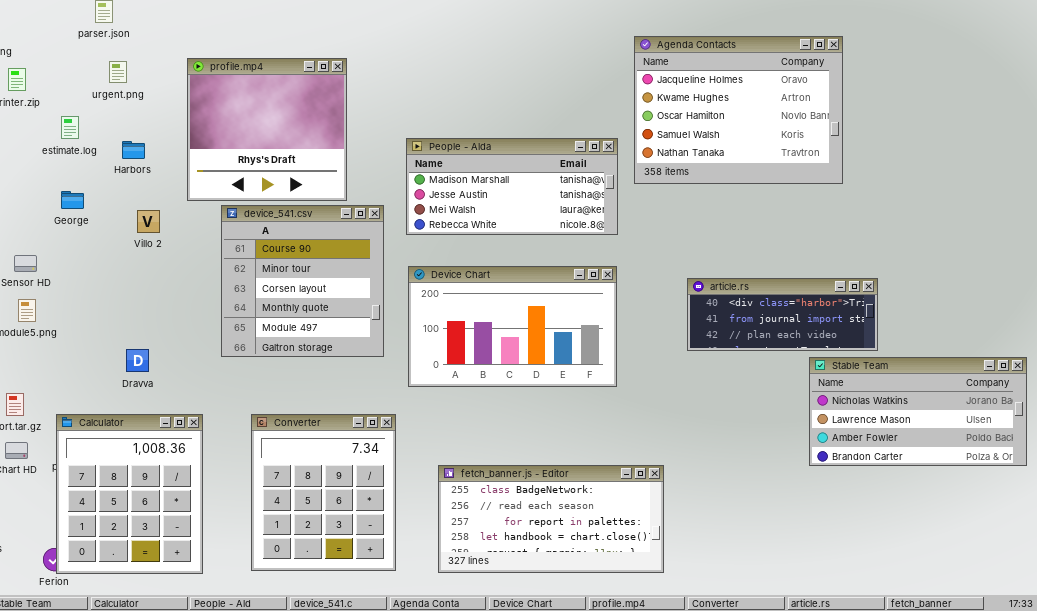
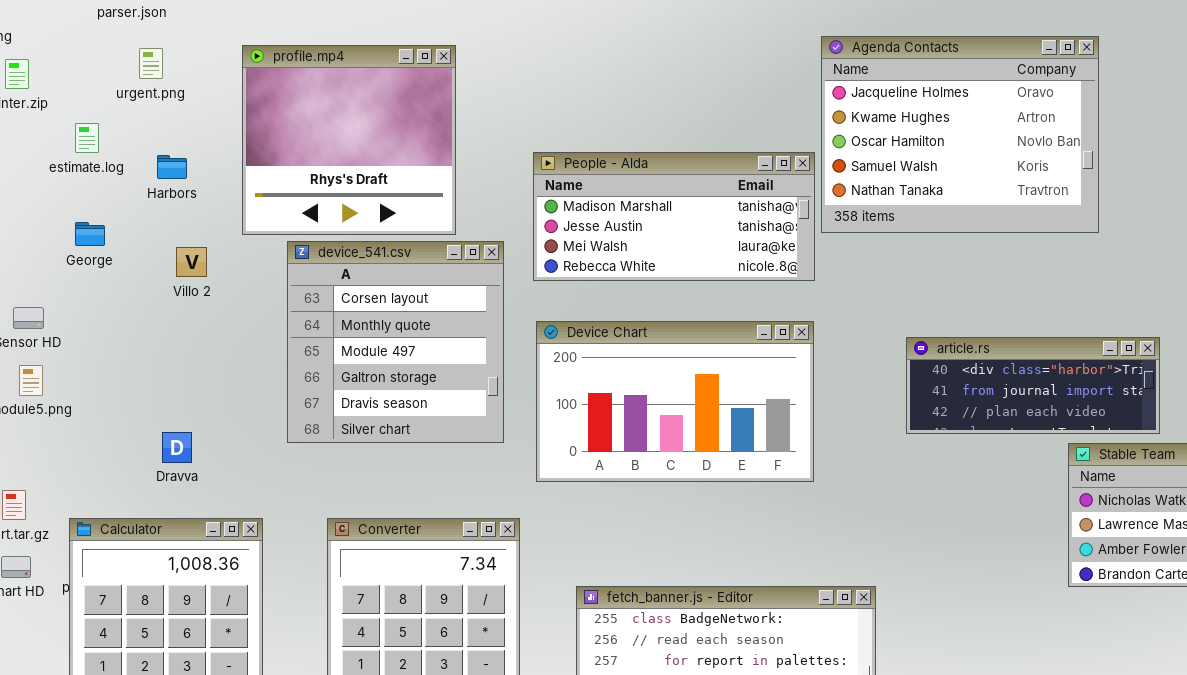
Agenda Contacts: [634,36,843,184] -> [821,36,1099,233], moved
device_541.csv: [221,205,384,357] -> [287,241,504,443], scrolled down 2 rows

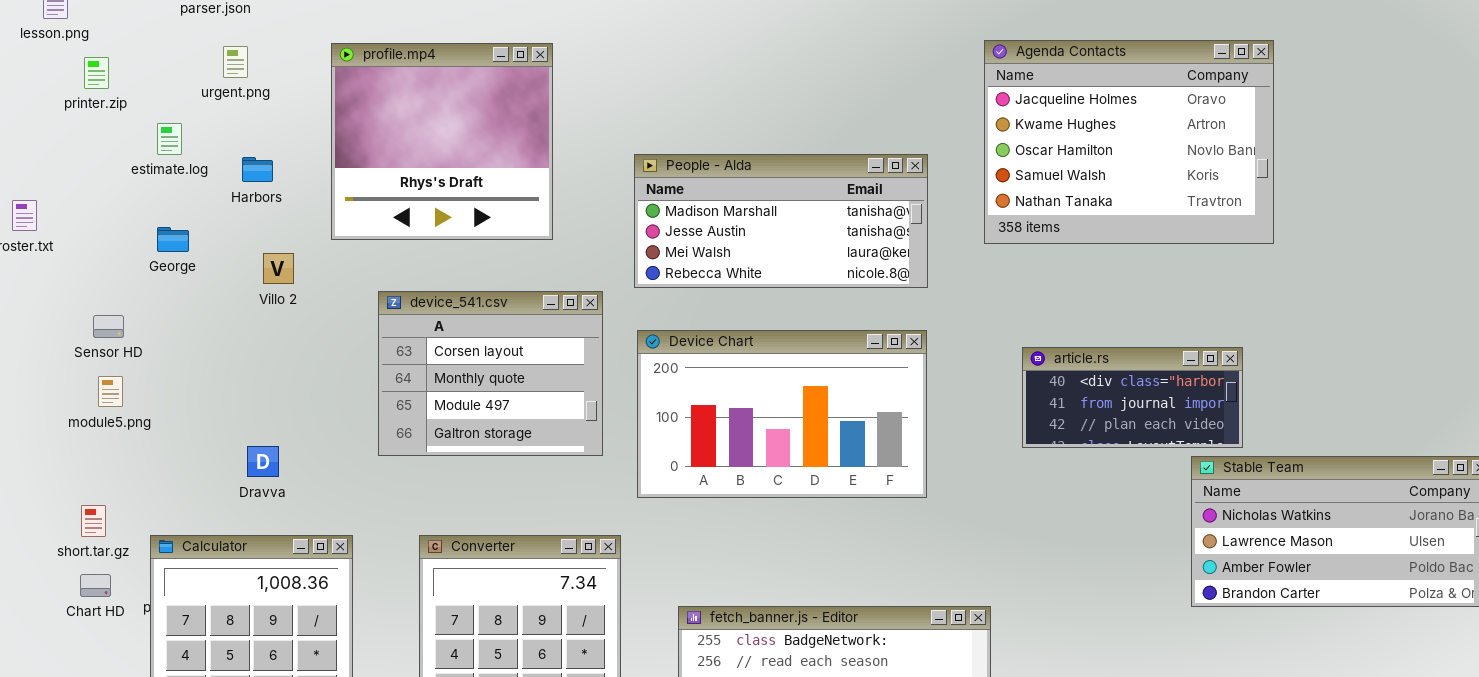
Agenda Contacts: [821,36,1099,233] -> [984,40,1274,244], moved
device_541.csv: [287,241,504,443] -> [378,291,603,456], resized
article.rs: [906,337,1160,434] -> [1022,347,1243,448], resized

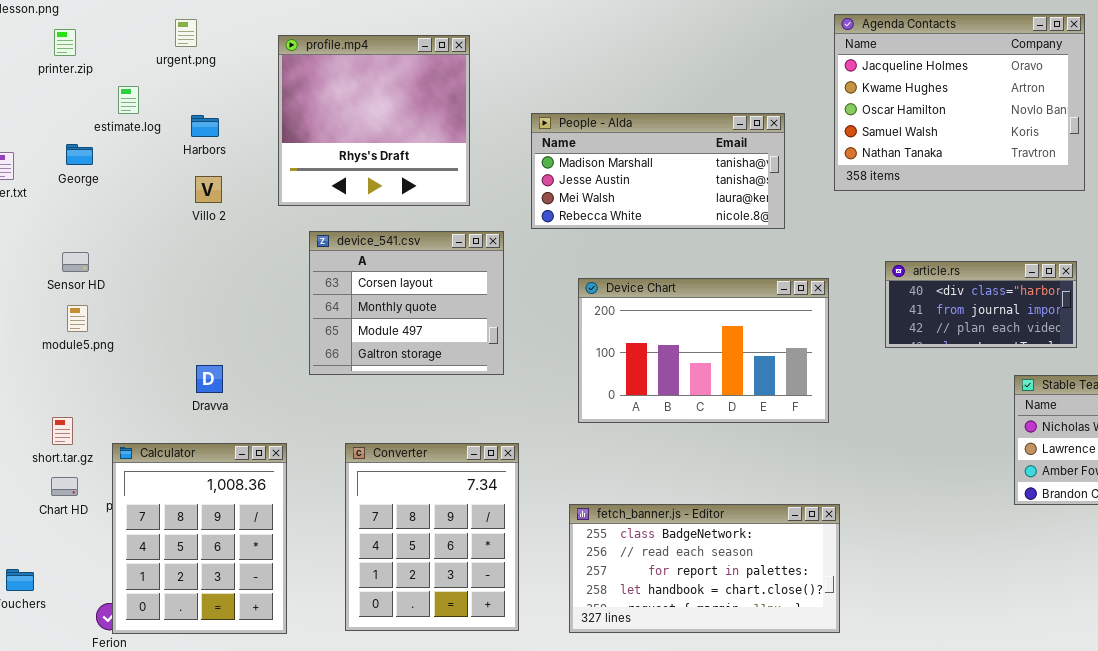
profile.mp4: [331,43,553,240] -> [278,35,470,206], moved
George: [157,227,189,252] -> [66,144,93,165], moved
Villo 2: [263,253,294,284] -> [195,176,222,203], moved
Device Chart: [637,330,927,498] -> [578,278,829,423], moved
article.rs: [1022,347,1243,448] -> [885,261,1077,348], moved

